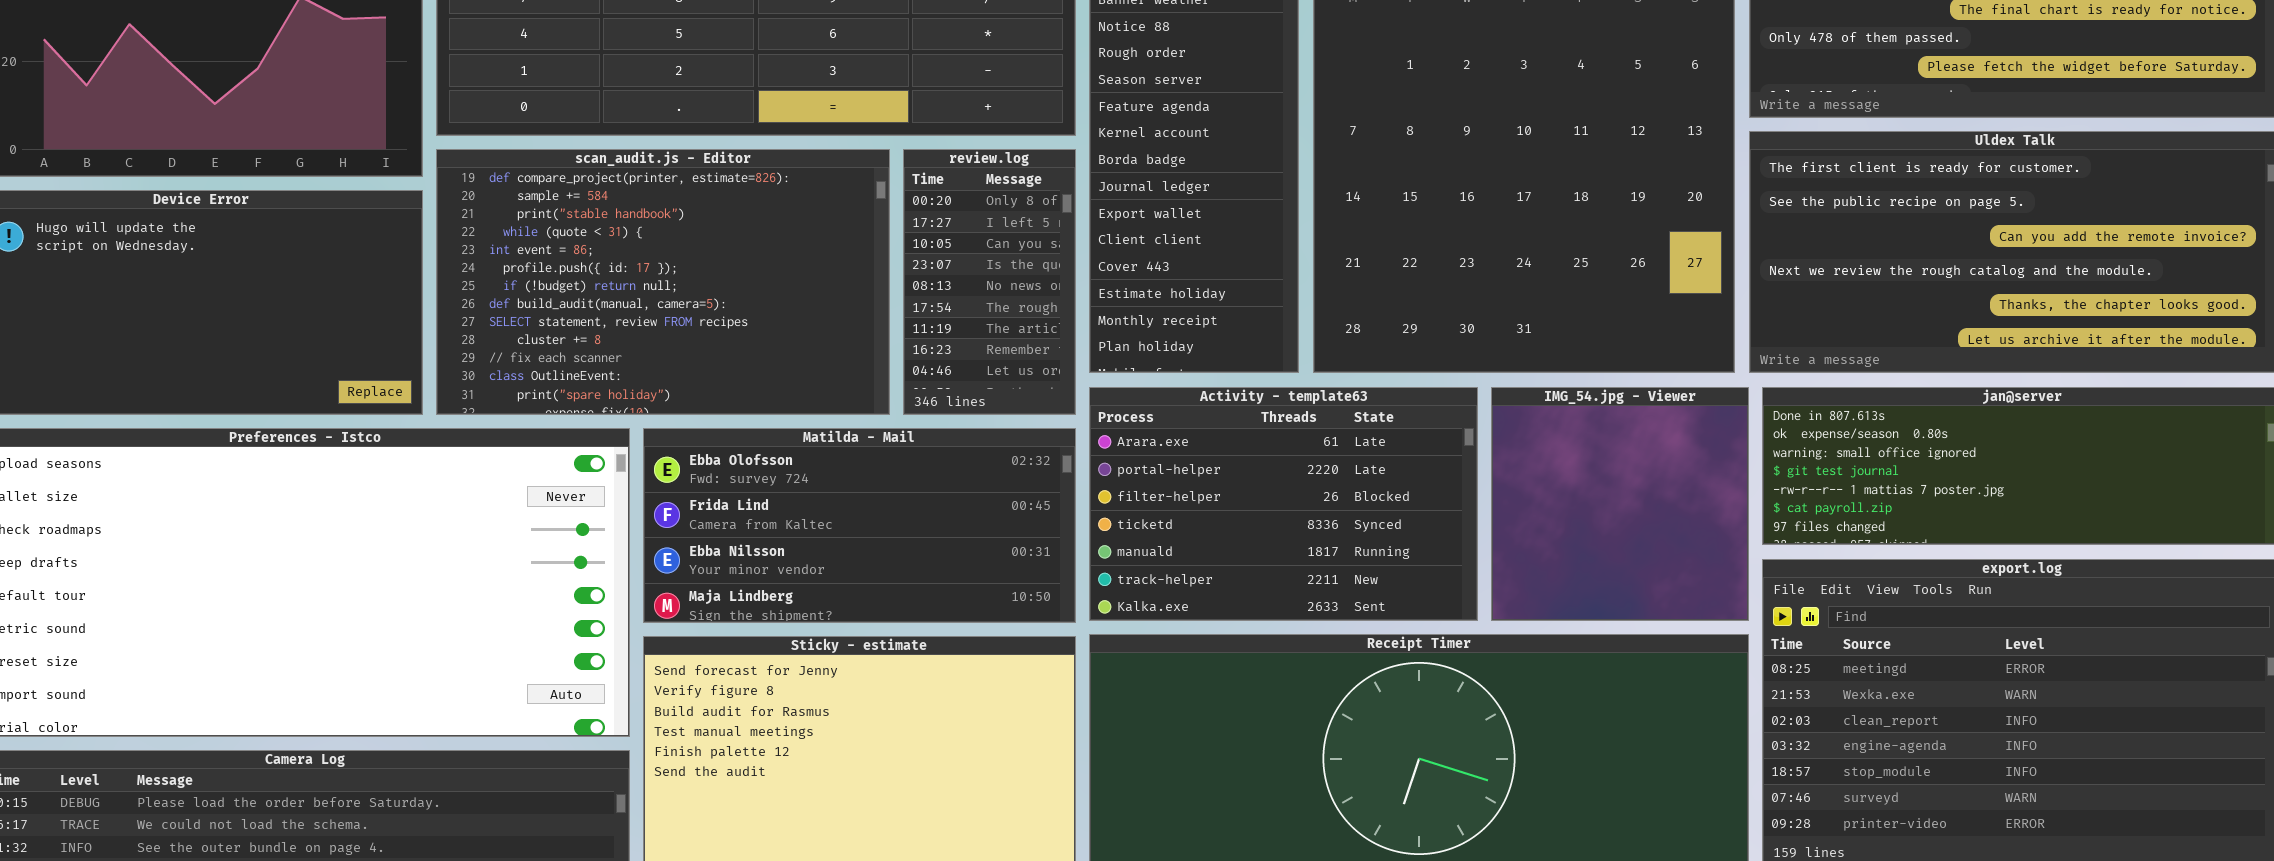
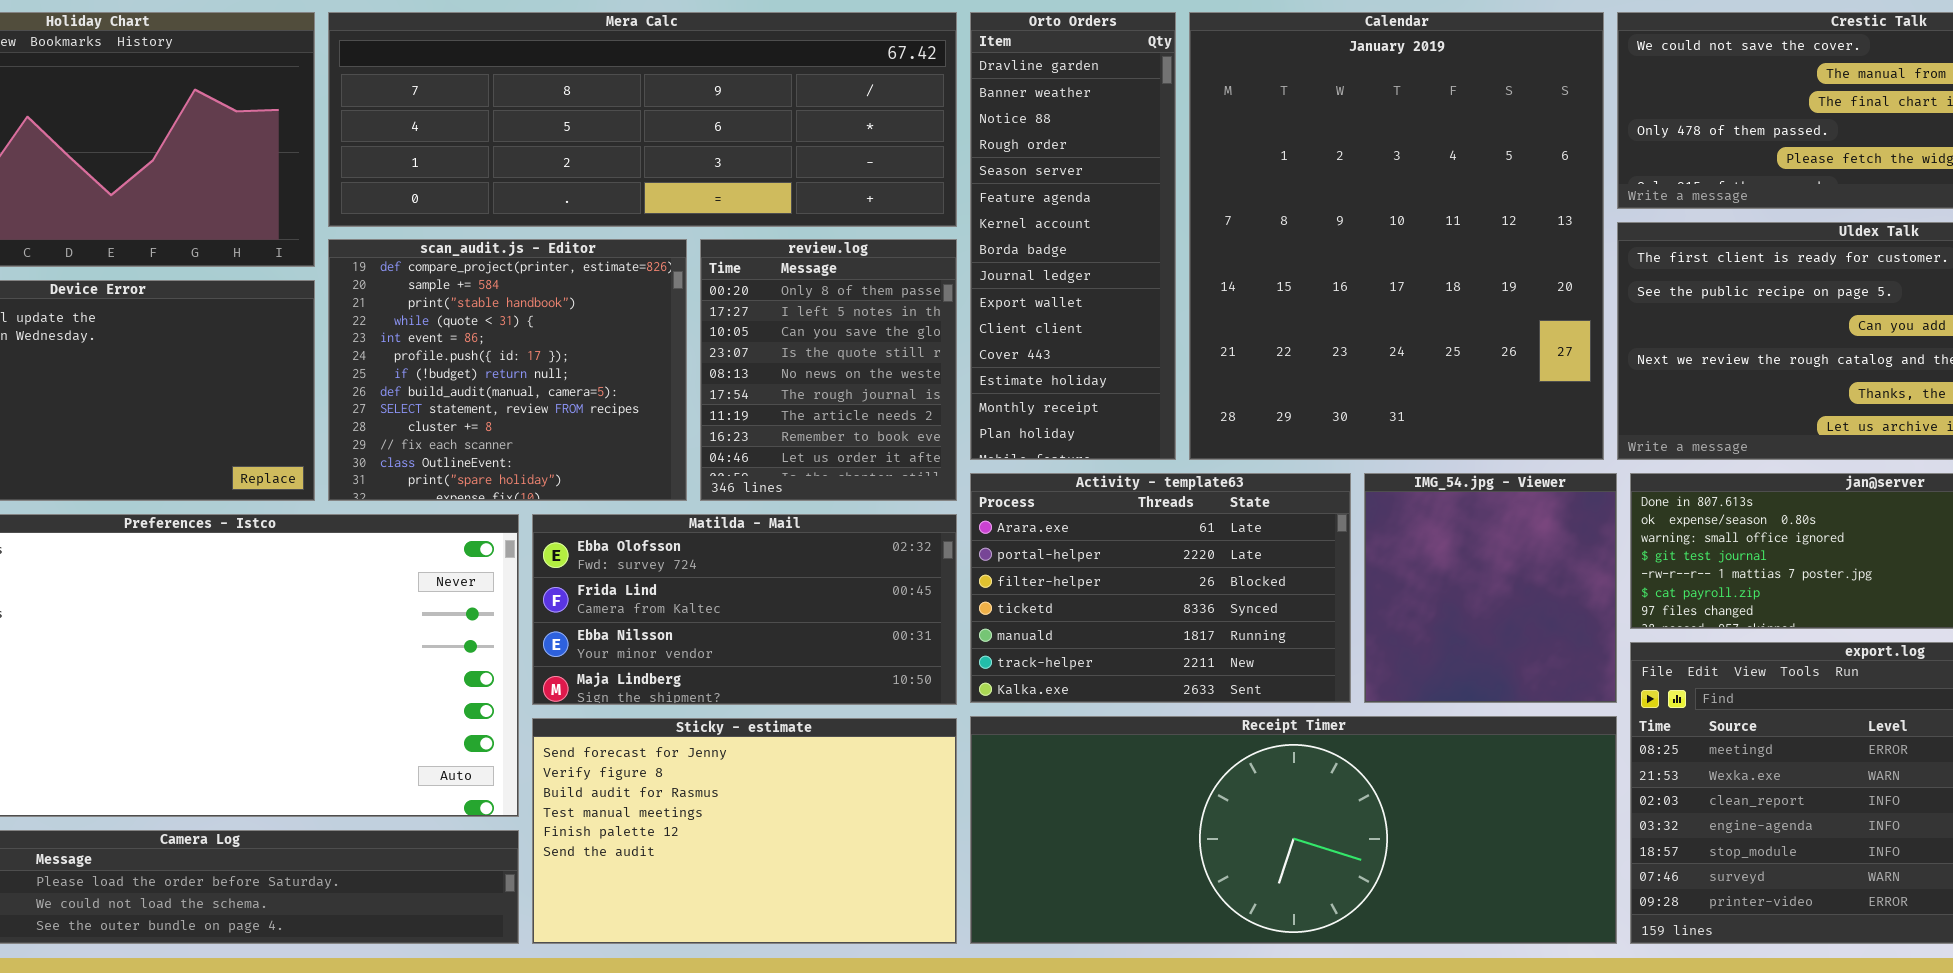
scan_audit.js - Editor: [436,149,890,415] -> [328,239,687,501], resized
review.log: [903,149,1076,415] -> [700,239,957,501], resized

